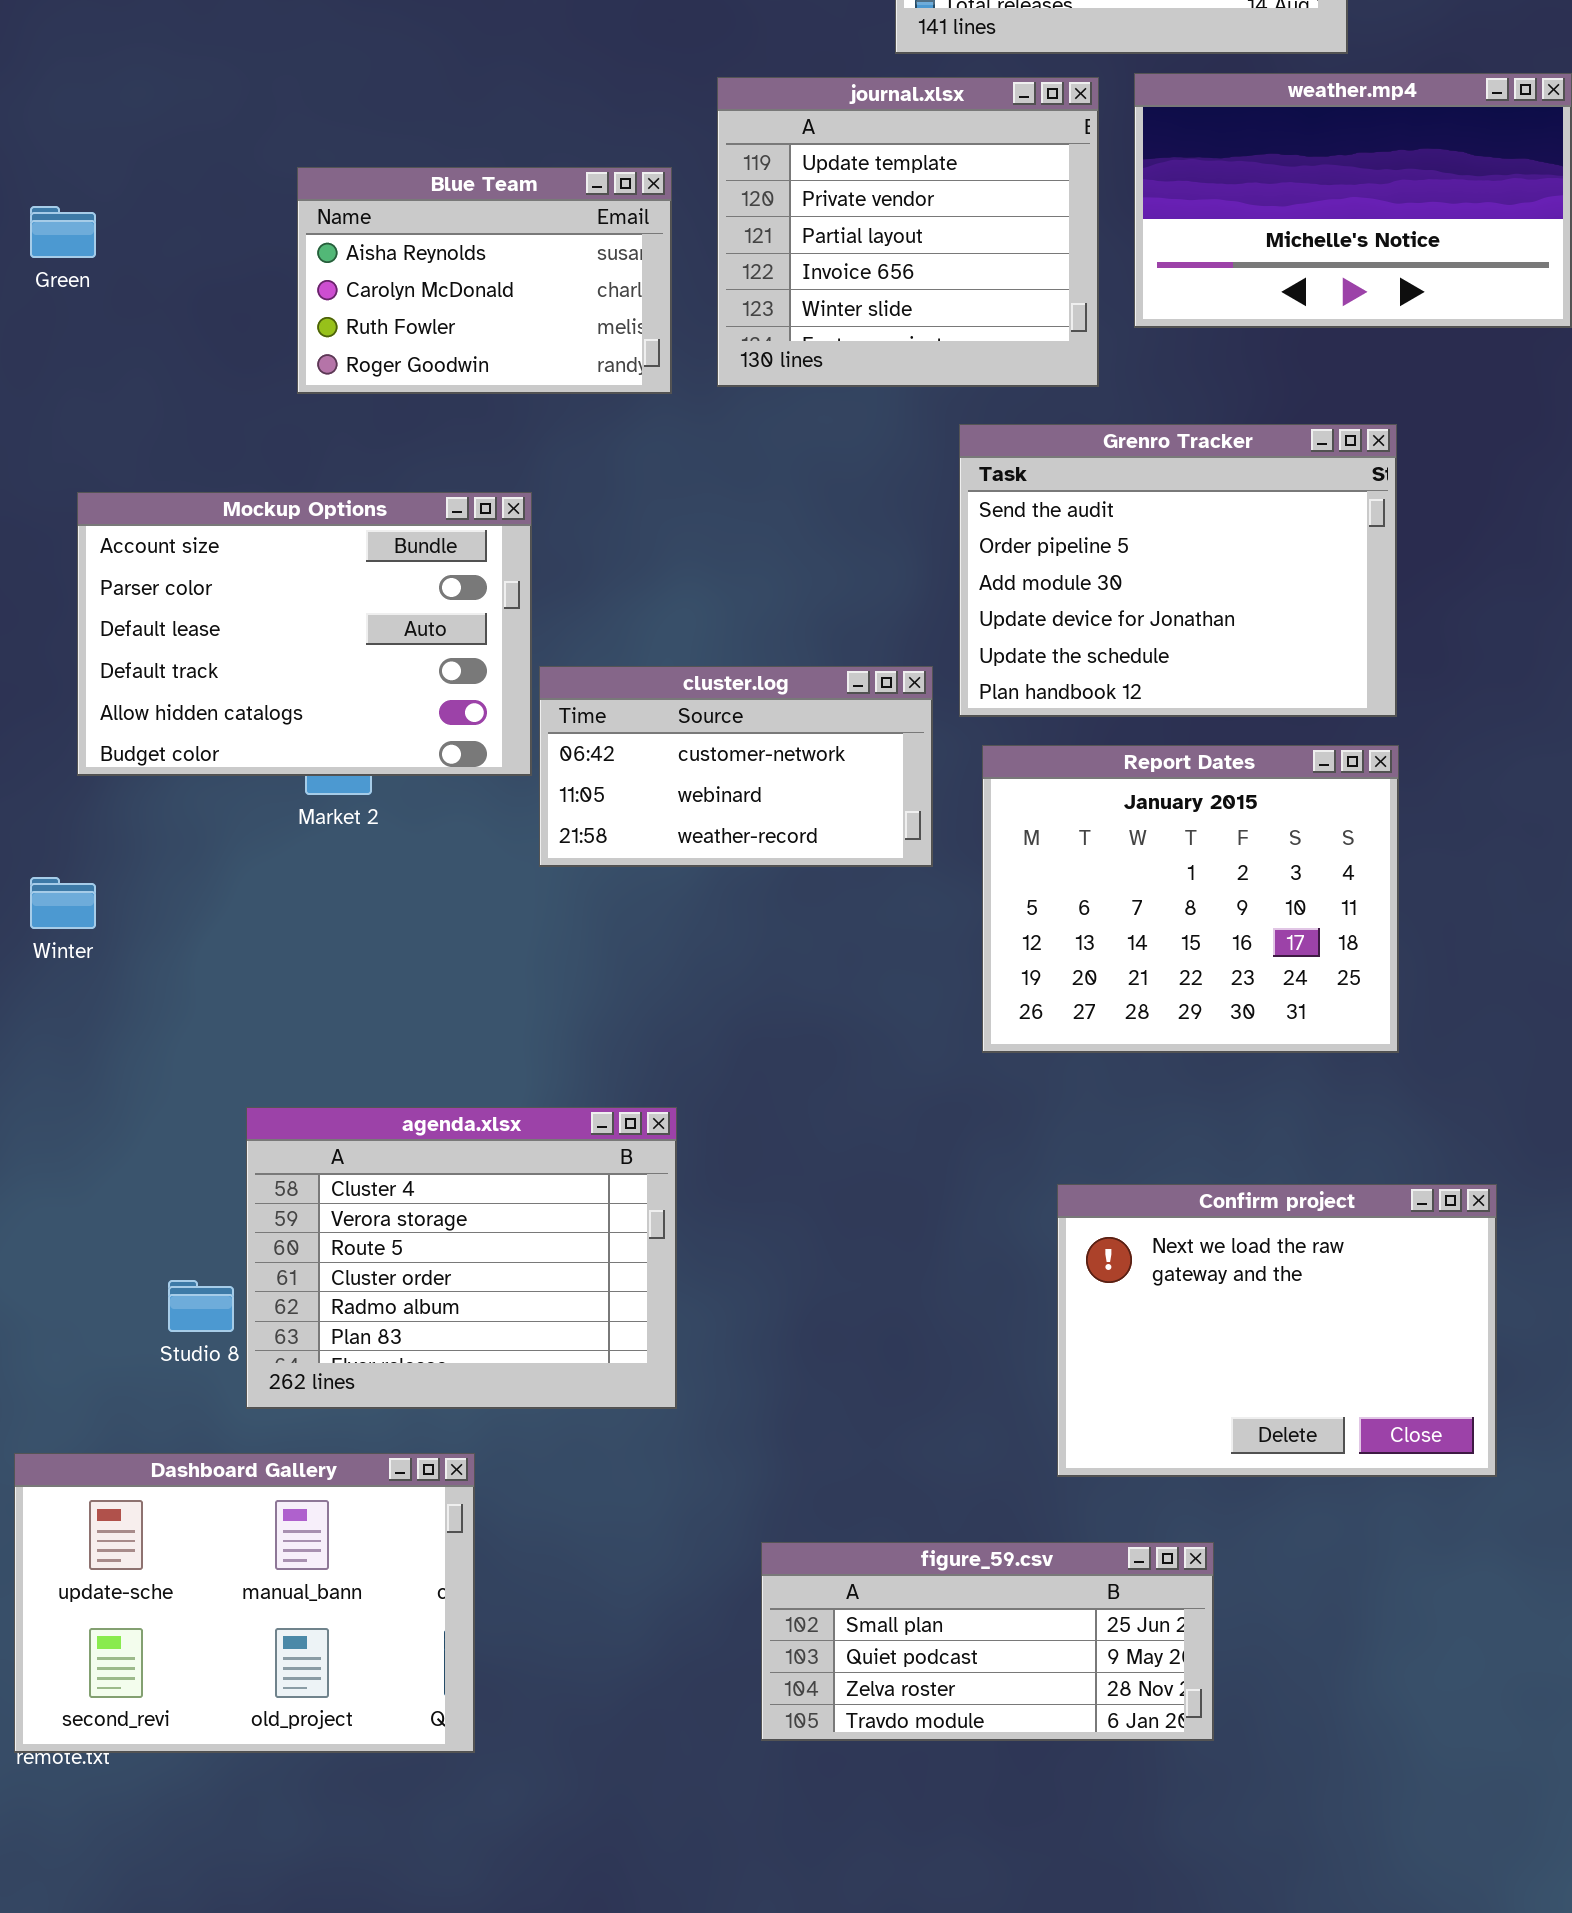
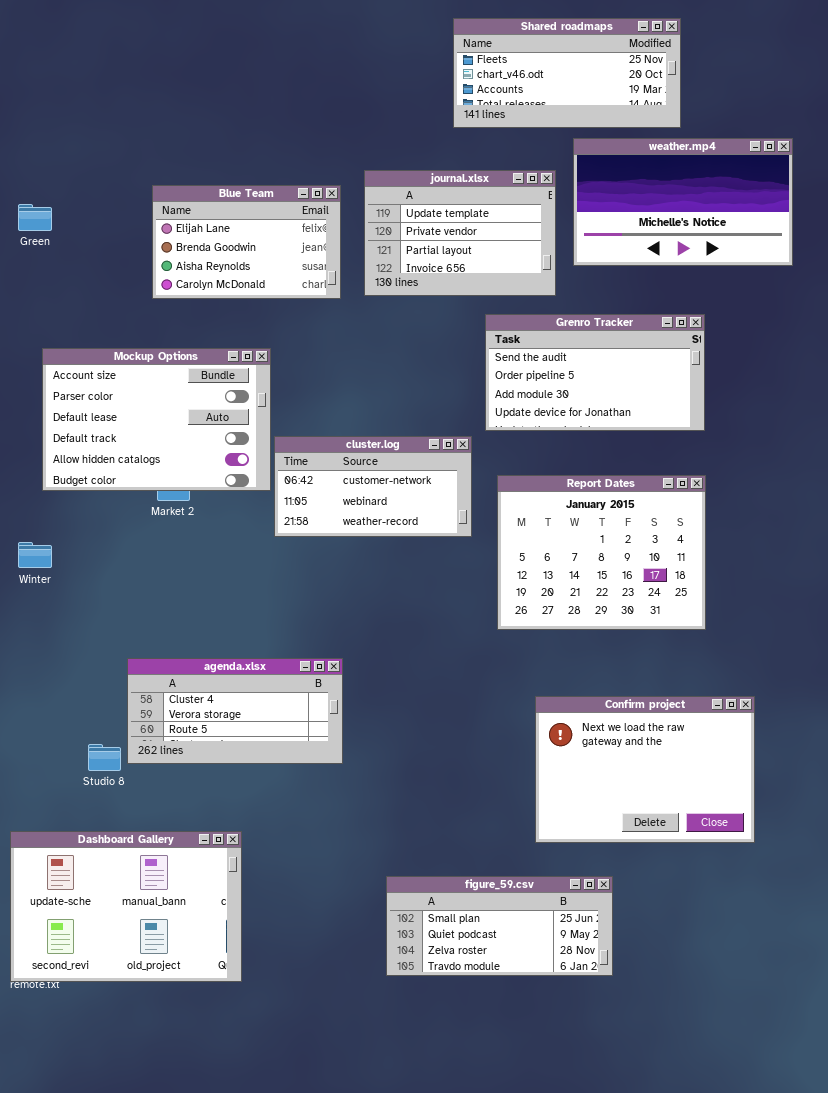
journal.xlsx: [717,77,1099,387] -> [364,170,556,296], resized
Blue Team: [297,167,672,394] -> [152,185,341,299], scrolled up 2 rows
Grenro Tracker: [959,424,1397,717] -> [485,314,705,431], resized
agenda.xlsx: [246,1107,677,1409] -> [127,658,343,764], resized

